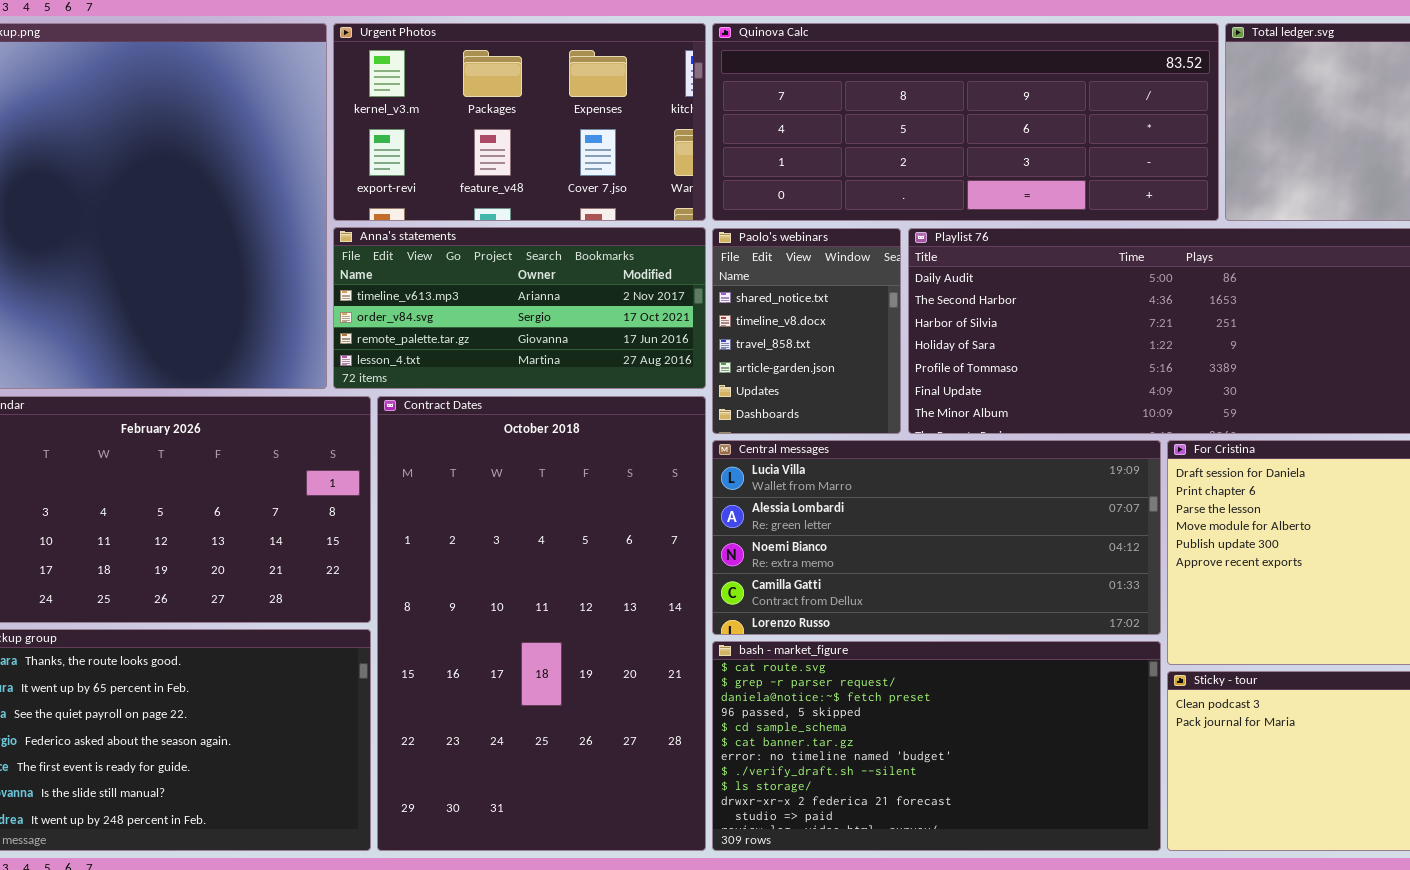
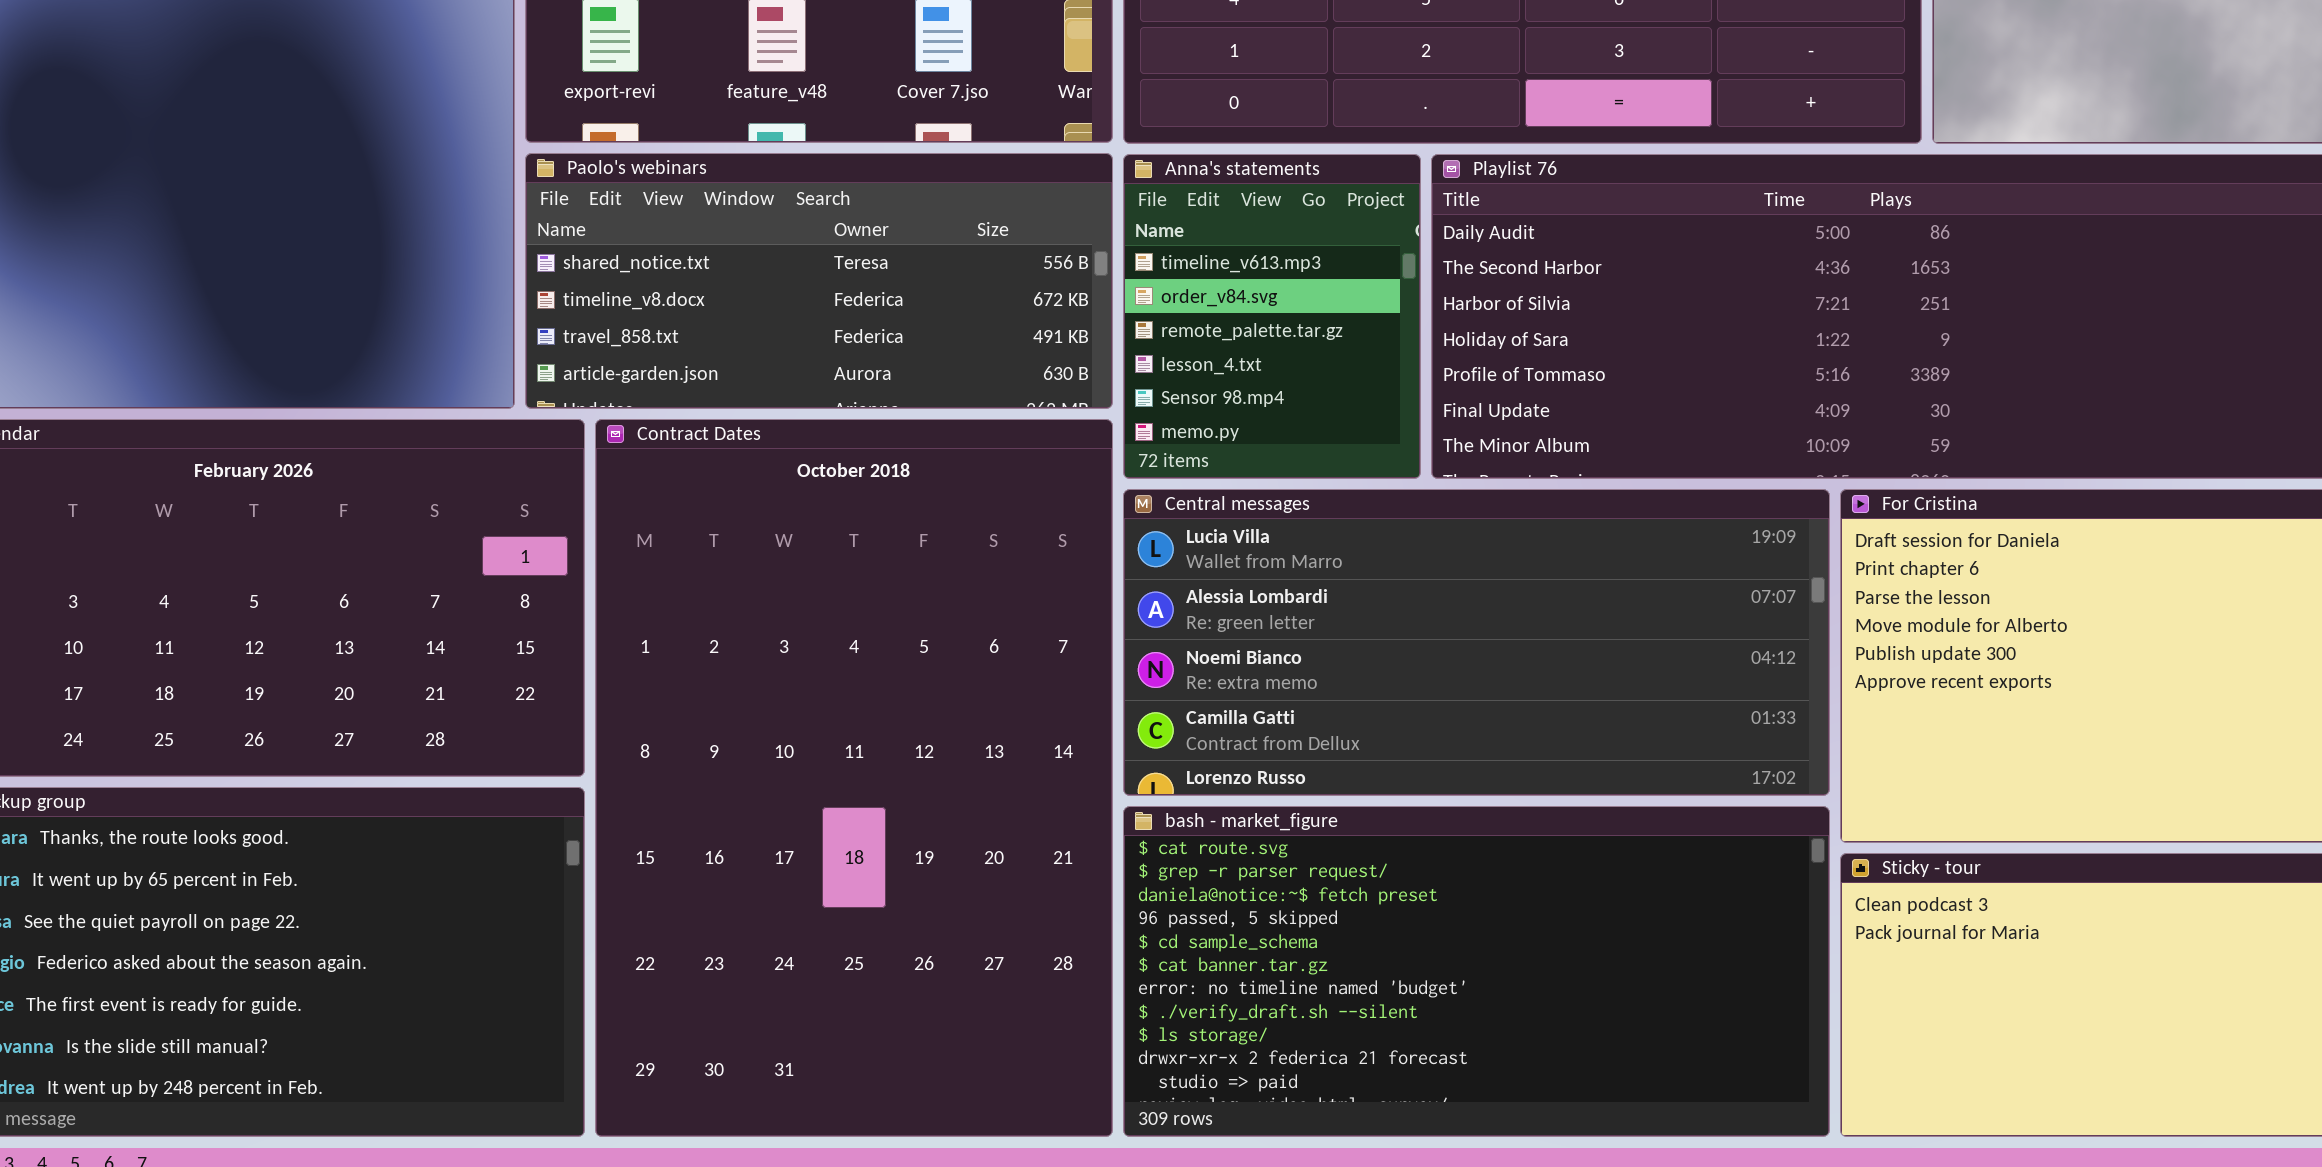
Anna's statements: [333,227,706,389] -> [1123,154,1421,479], moved, resized
Paolo's webinars: [712,228,901,434] -> [525,153,1113,409], moved, resized

